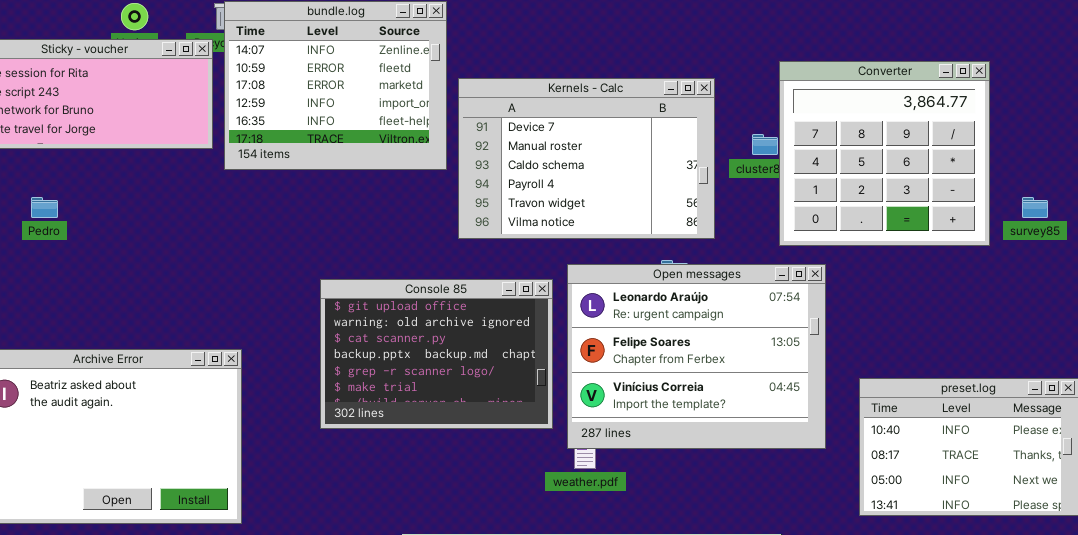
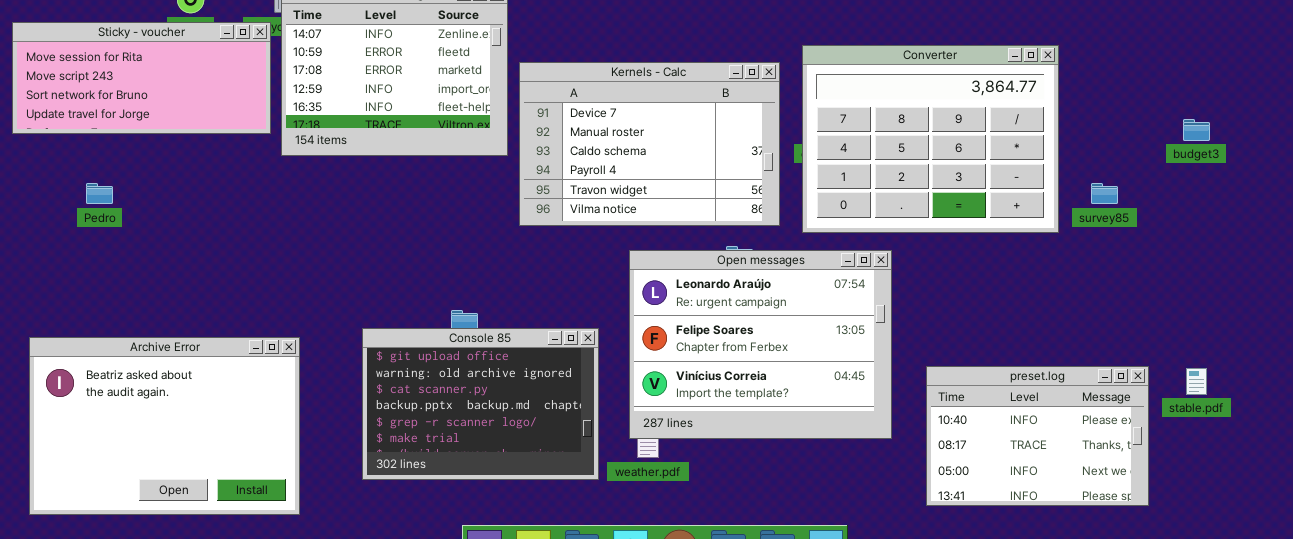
Converter: [779,61,990,246] -> [802,45,1059,233], resized
Console 85: [320,279,553,429] -> [362,328,599,480], moved

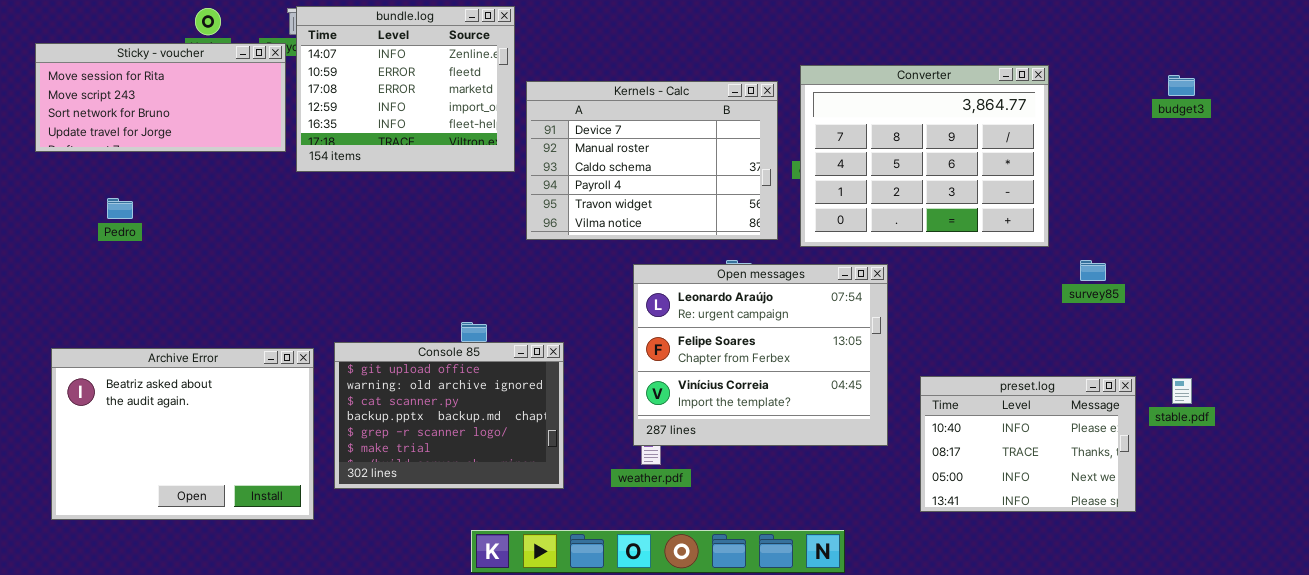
budget3: [1183,119,1210,141] -> [1168,75,1195,96], moved
survey85: [1091,183,1118,204] -> [1080,260,1106,281], moved
Console 85: [362,328,599,480] -> [334,342,564,489], moved

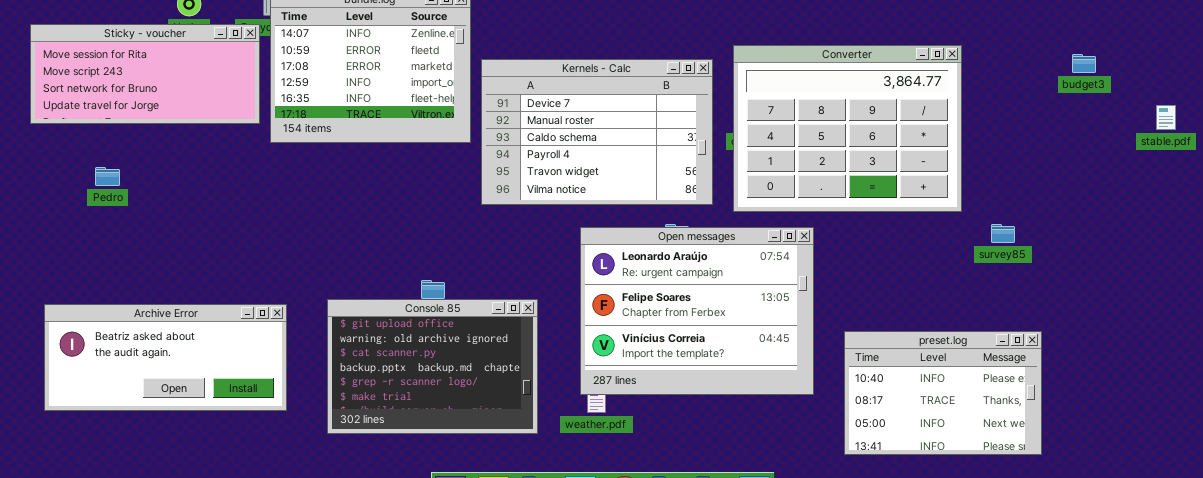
Console 85: [334,342,564,489] -> [327,299,538,434], moved
Archive Error: [51,348,314,520] -> [44,304,287,411], resized
stable.pdf: [1172,378,1192,404] -> [1156,105,1176,130], moved

